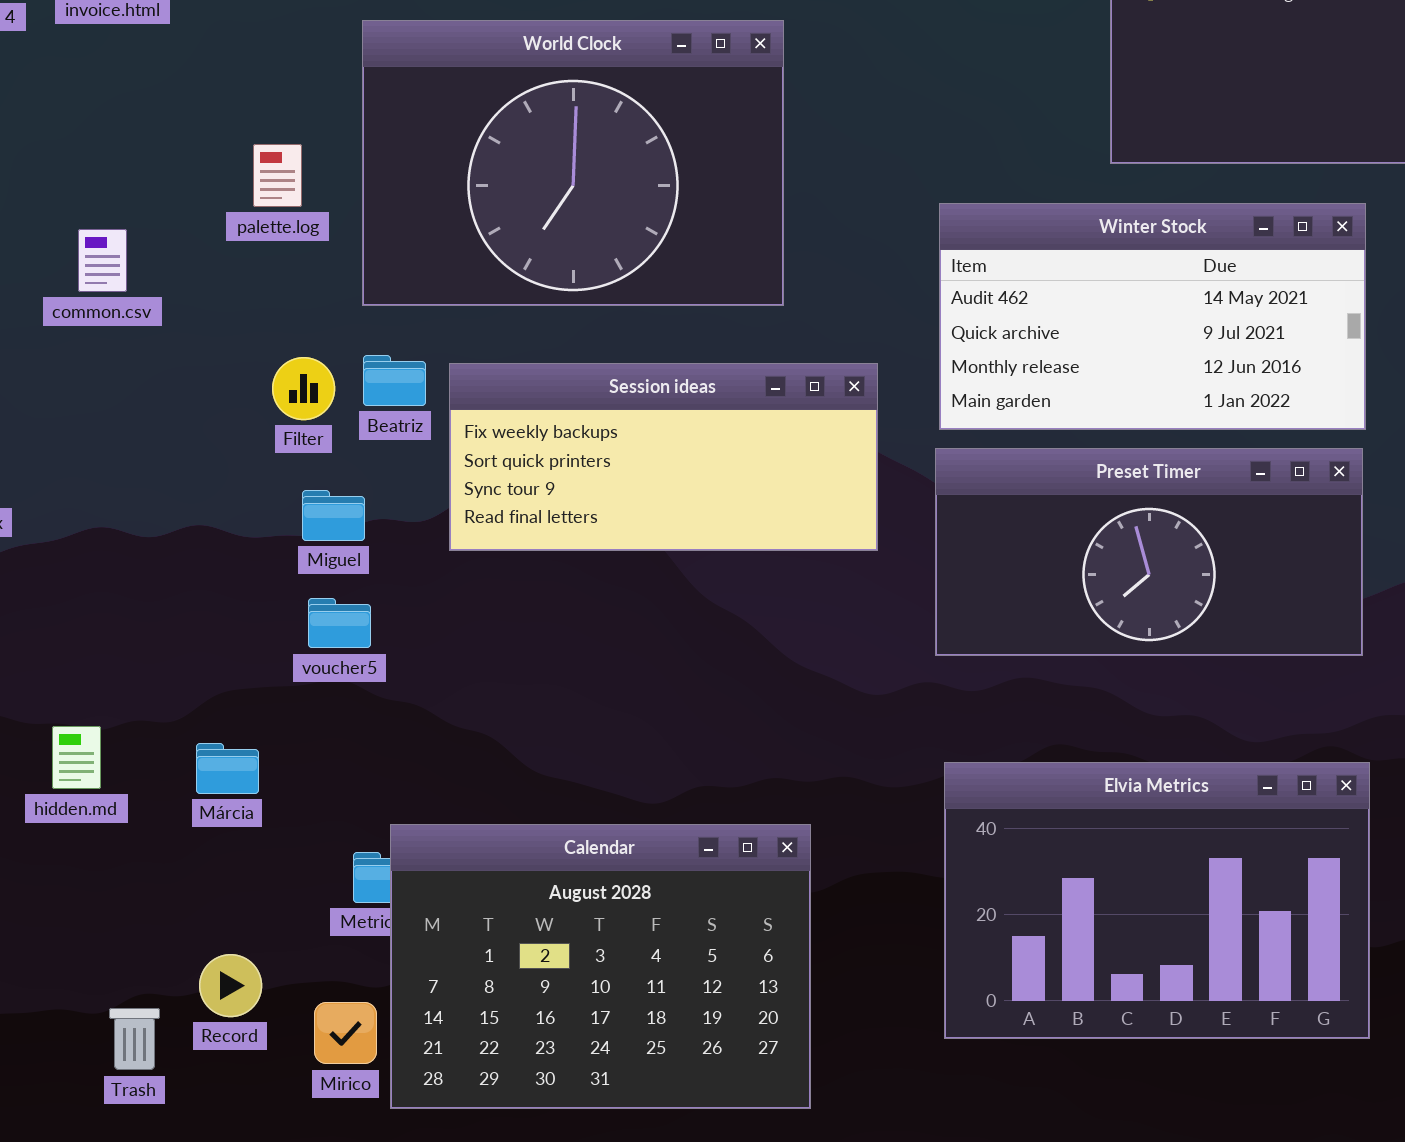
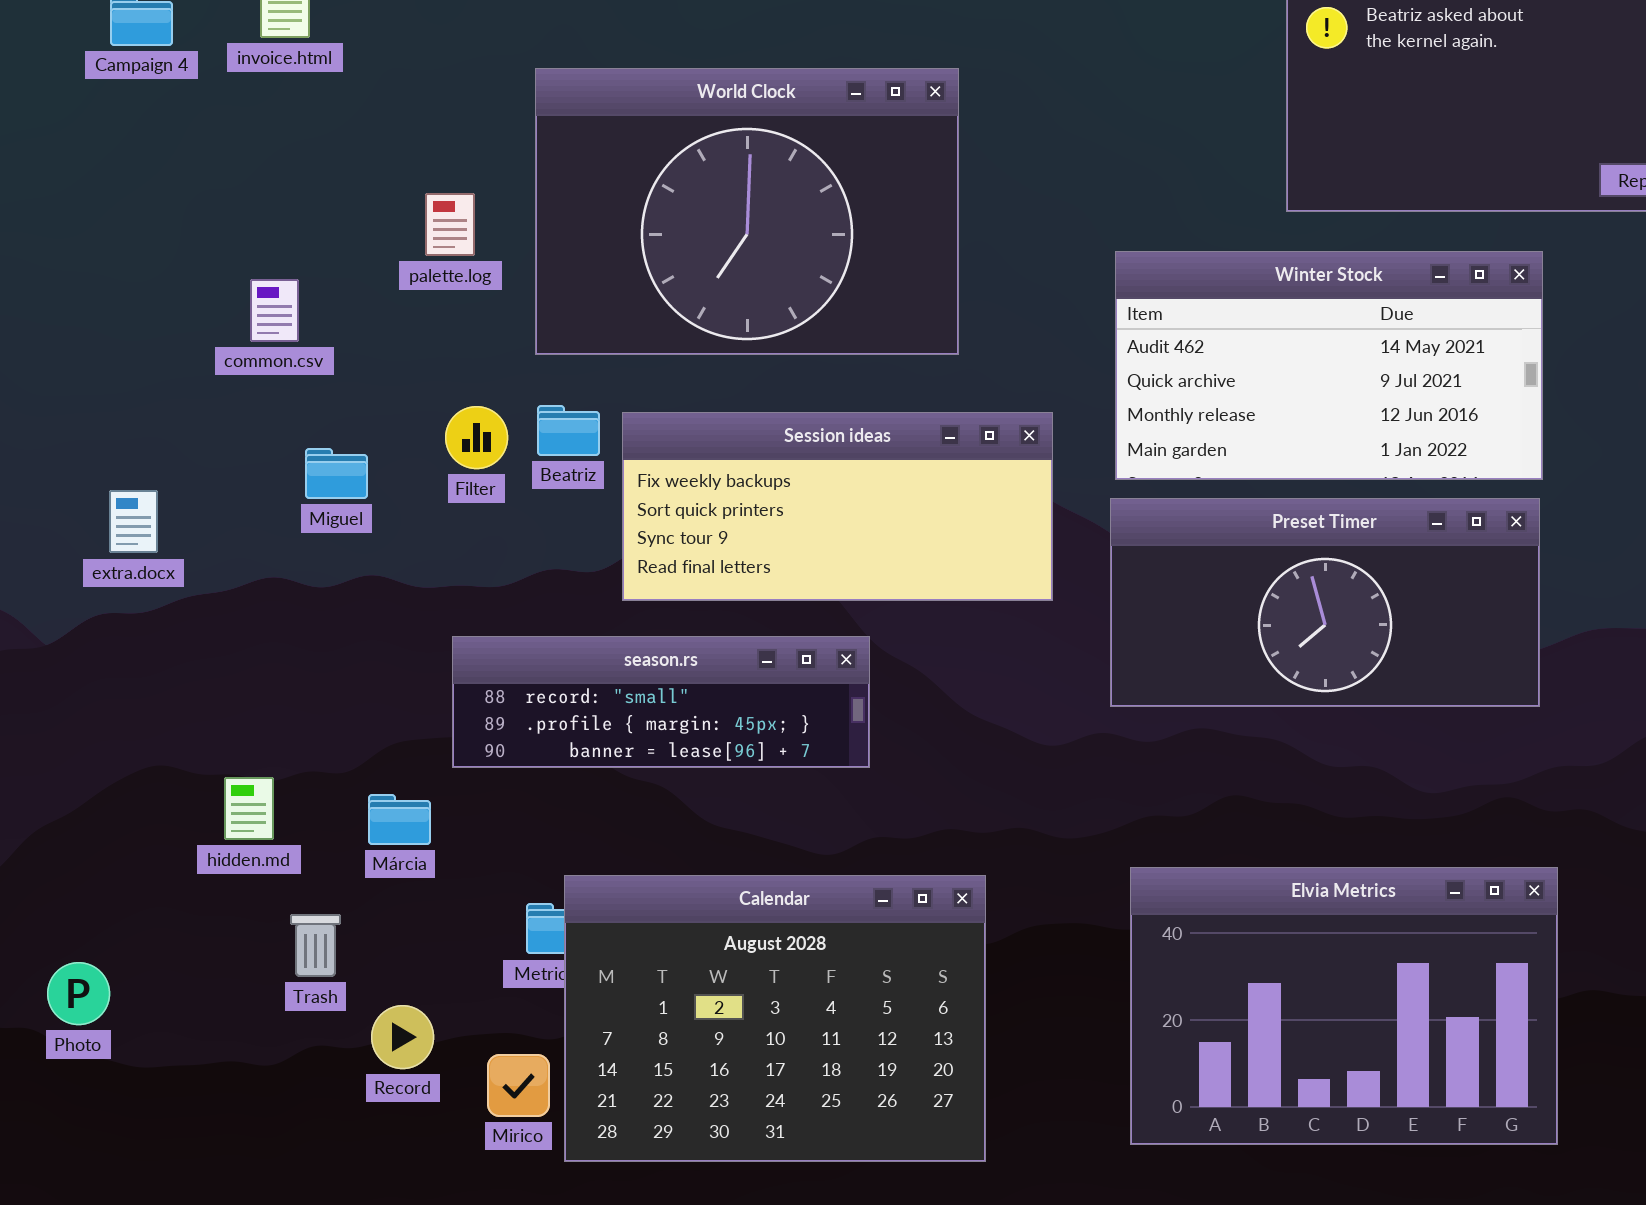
Miguel: [302,490,365,541] -> [305,448,368,499], moved
season.rs: none -> [452,636,870,768], opened
Elvia Metrics: [944,762,1370,1039] -> [1130,867,1558,1145], moved
Trash: [109,1008,160,1070] -> [290,914,341,977], moved

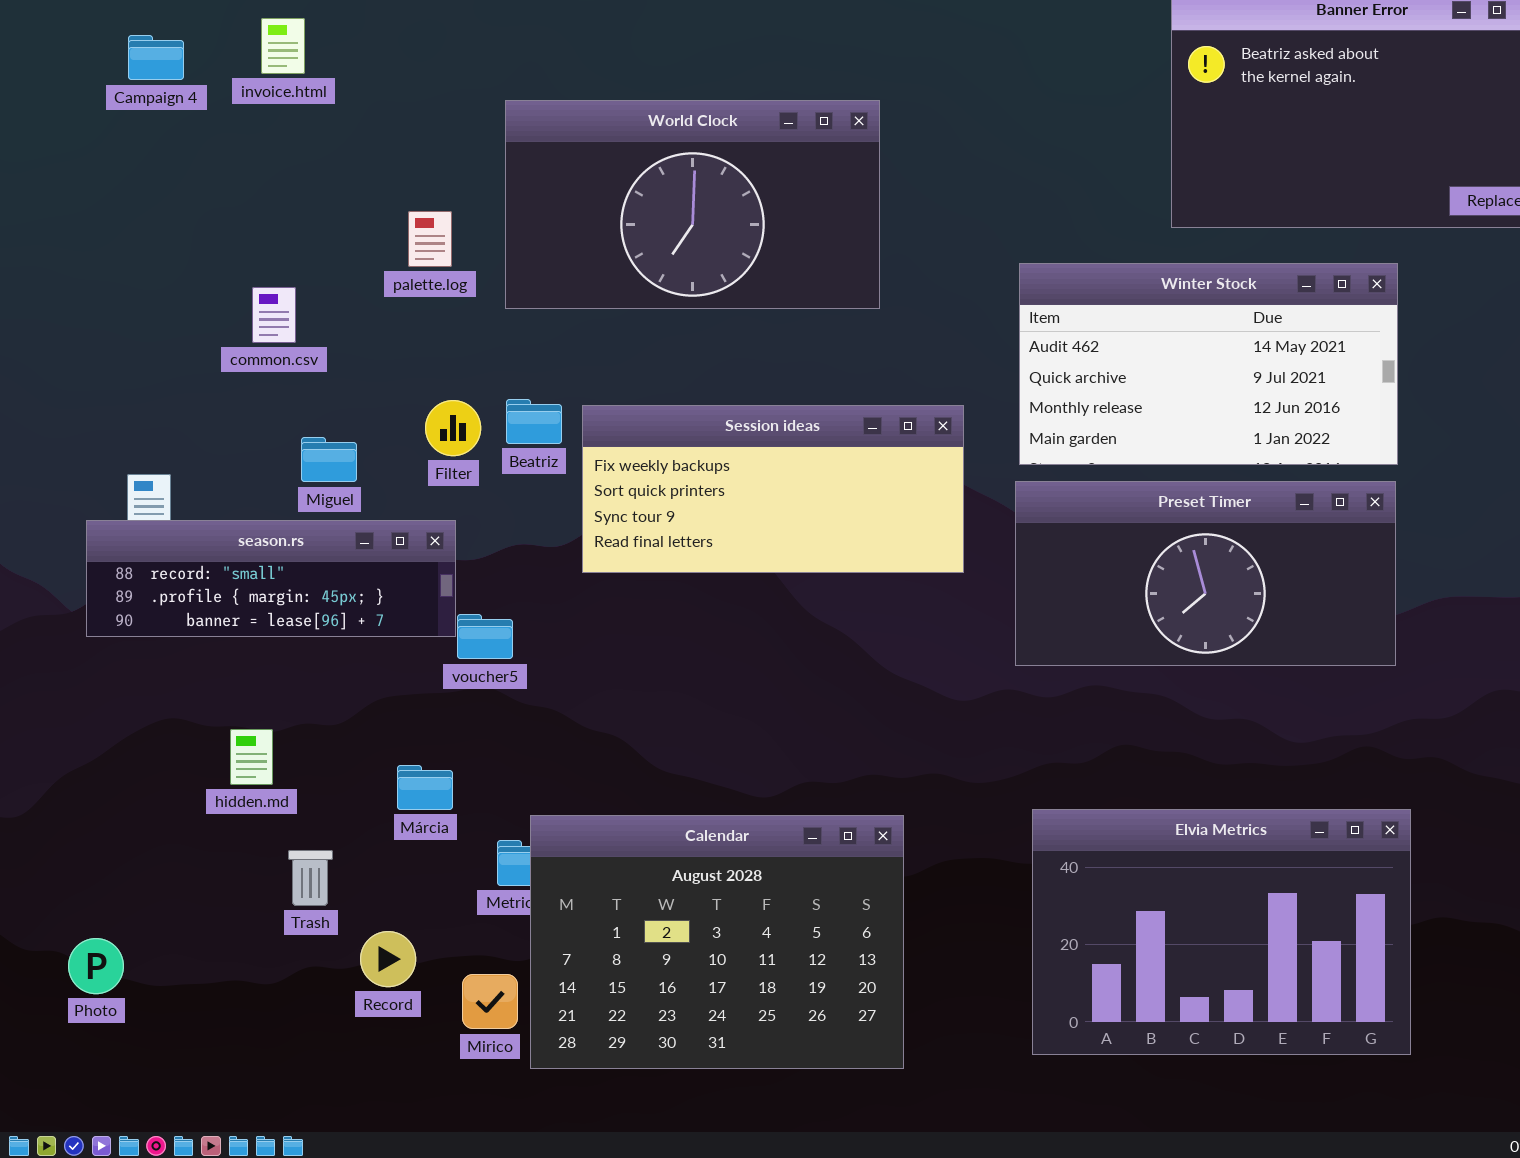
World Clock: [535,68,959,355] -> [505,100,880,309], resized
season.rs: [452,636,870,768] -> [86,520,456,637], moved
Márcia: [368,794,431,845] -> [397,765,453,810], moved
Photo: [47,962,110,1025] -> [68,938,124,994], moved

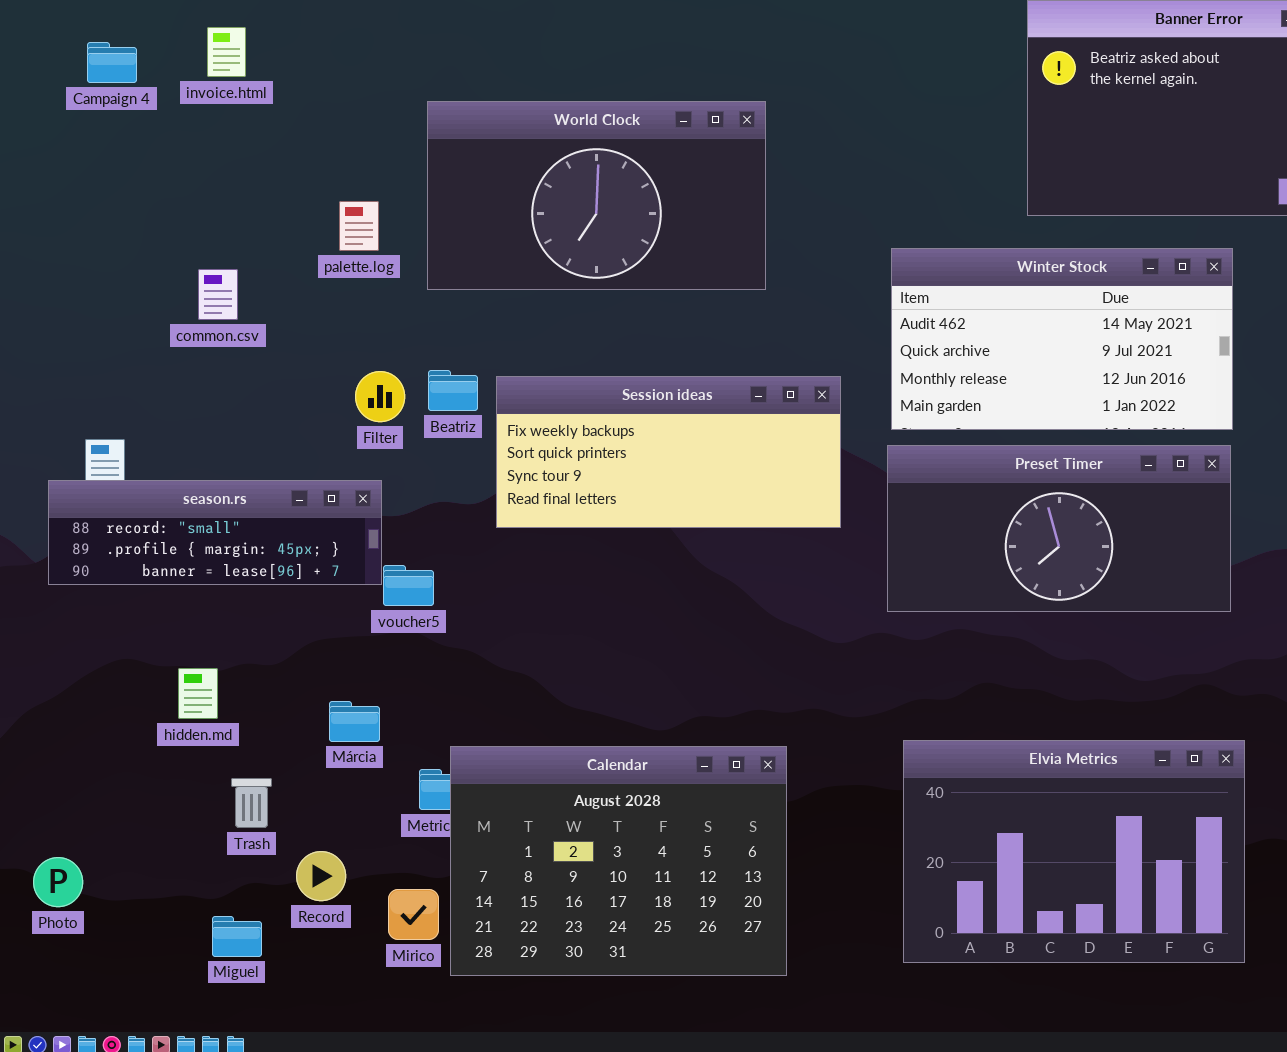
Miguel: [301,437,357,482] -> [212,916,262,957], moved

